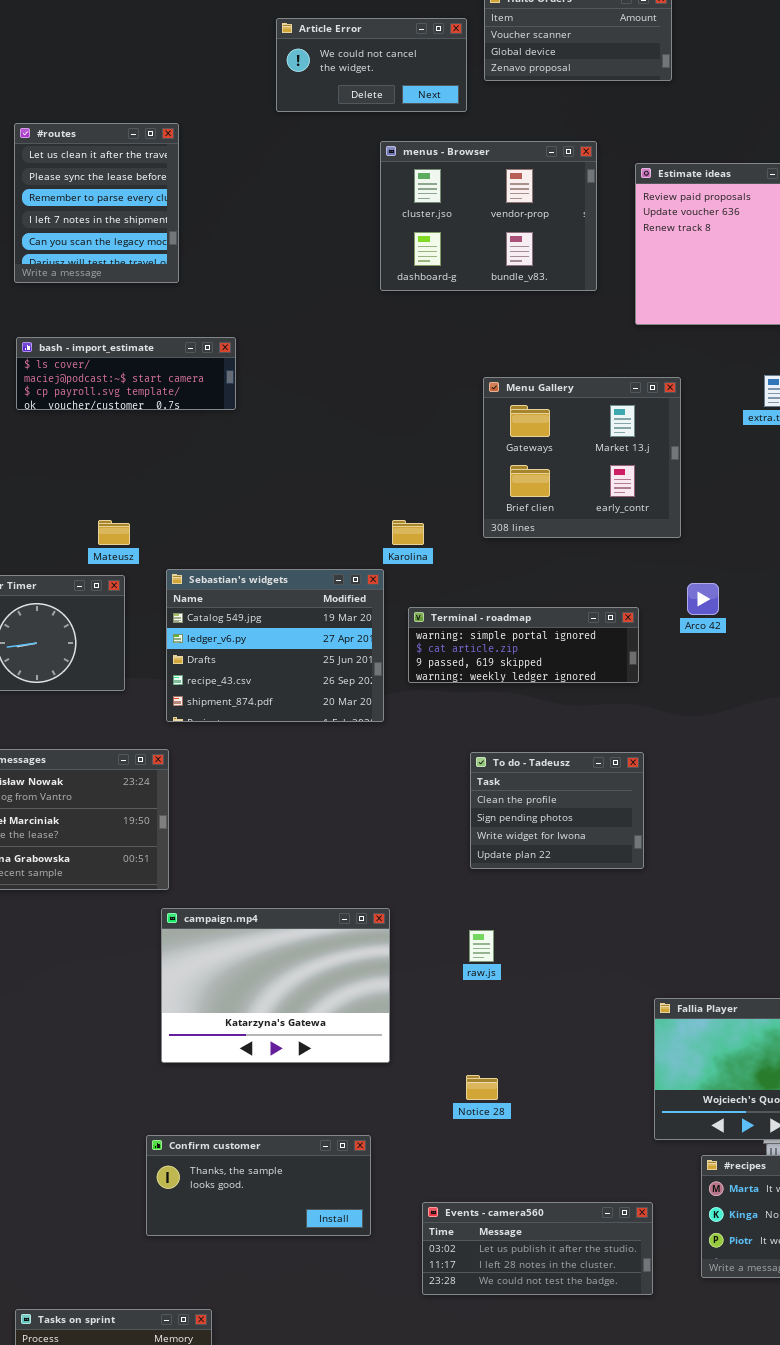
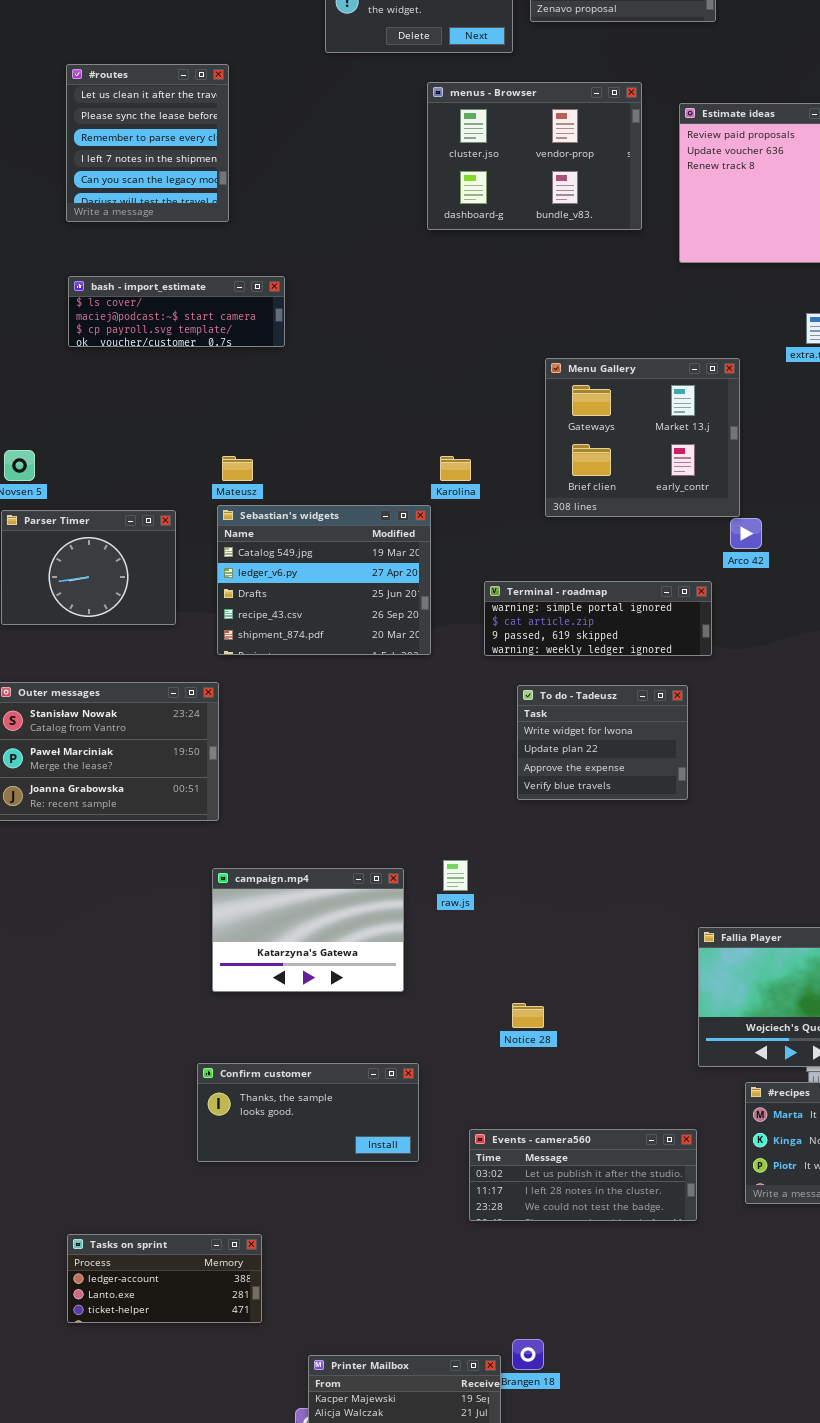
Menu Gallery: [483,377,681,538] -> [545,358,740,517], moved
Mateusz: [98,520,130,545] -> [222,456,253,481], moved
Terminal - roadmap: [408,607,639,683] -> [484,581,712,656], moved
To do - Tadeusz: [470,752,644,869] -> [517,685,688,800], scrolled down 2 rows
campaign.mp4: [161,908,390,1063] -> [212,868,404,992], resized
raw.js: [469,930,494,962] -> [443,860,468,891], moved

